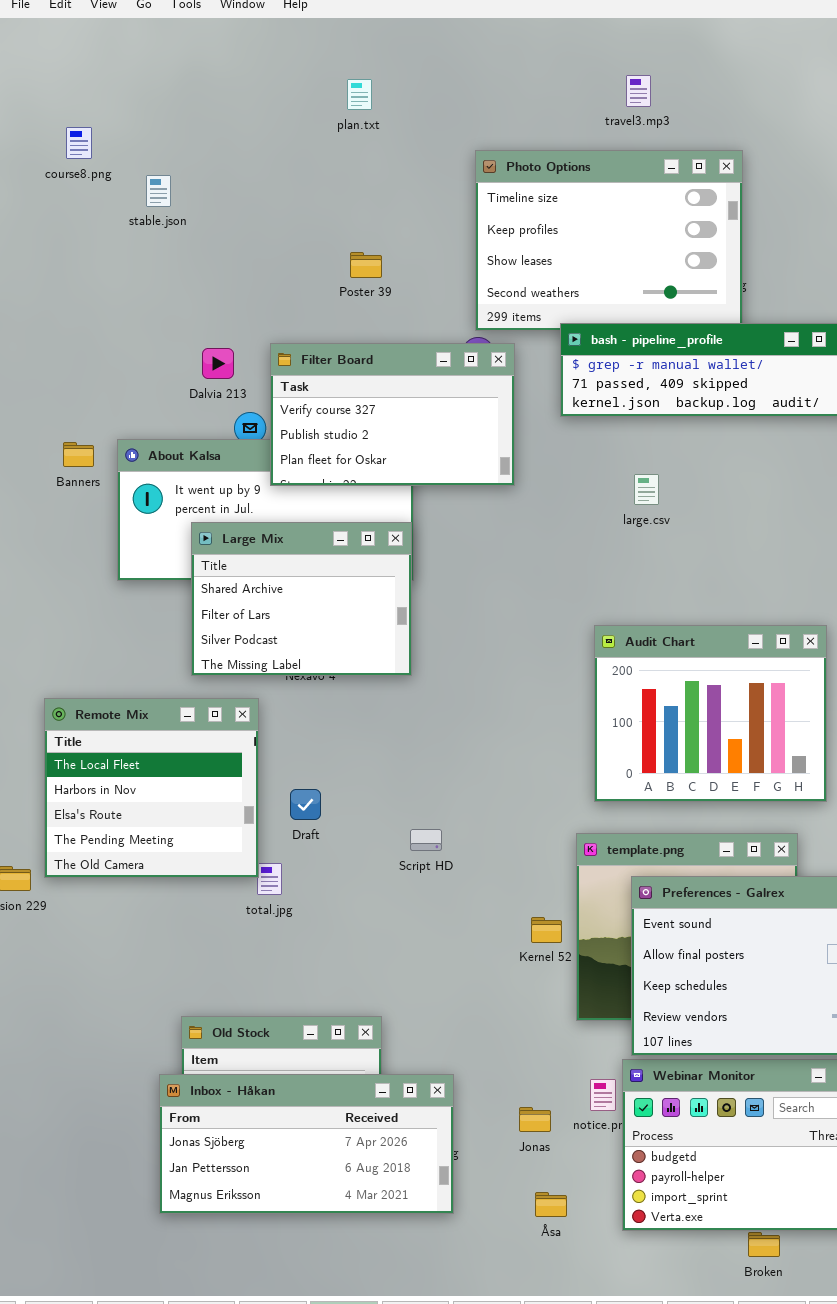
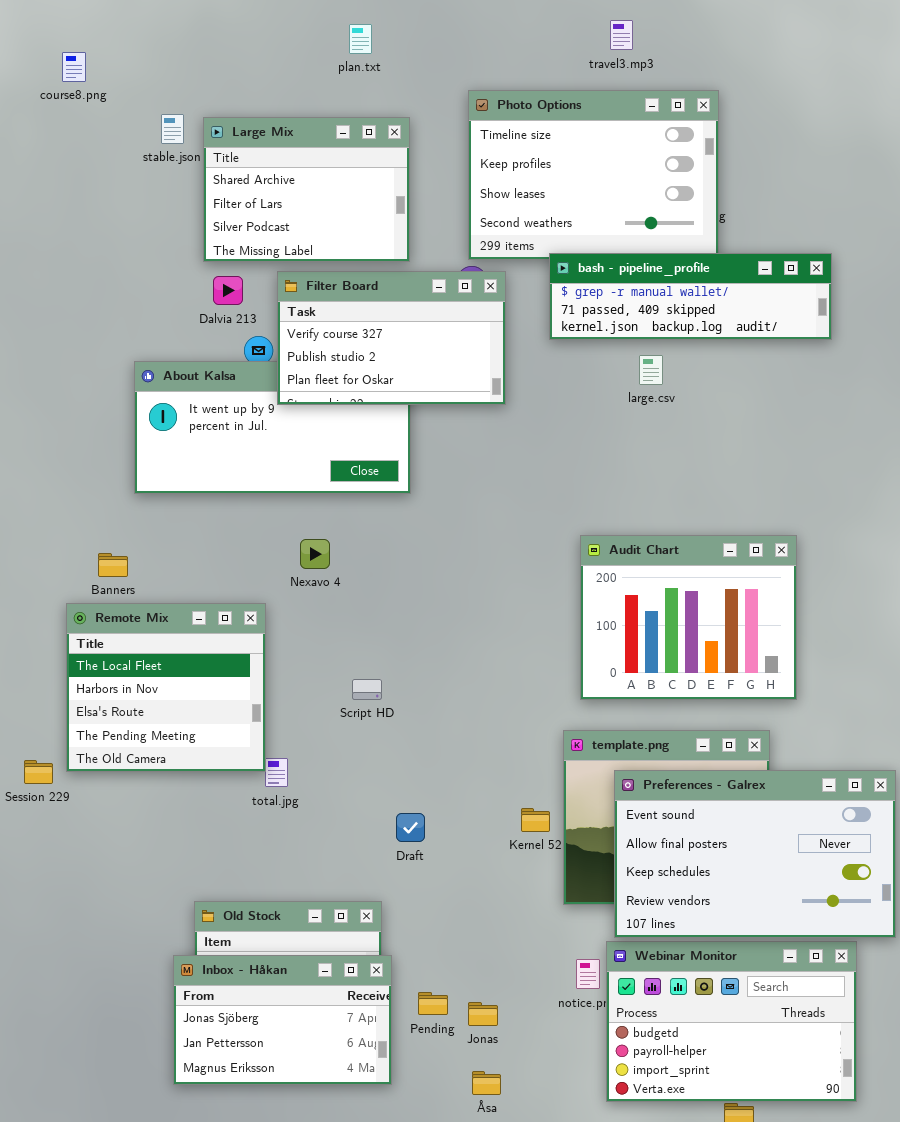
course8.png: [66,127,92,159] -> [62,52,86,82], moved
Banners: [63,442,94,467] -> [98,553,128,577], moved
large.csv: [634,474,659,505] -> [639,355,663,385], moved
Large Mix: [191,522,412,676] -> [203,117,410,262], moved
Draft: [290,789,321,820] -> [396,813,425,842], moved
Script HD: [410,829,442,851] -> [352,679,382,700], moved
Inbox - Håkan: [159,1074,454,1214] -> [173,955,392,1085], resized
Jonas: [519,1107,551,1132] -> [468,1002,498,1026], moved
Åsa: [535,1192,567,1217] -> [472,1071,501,1095], moved

